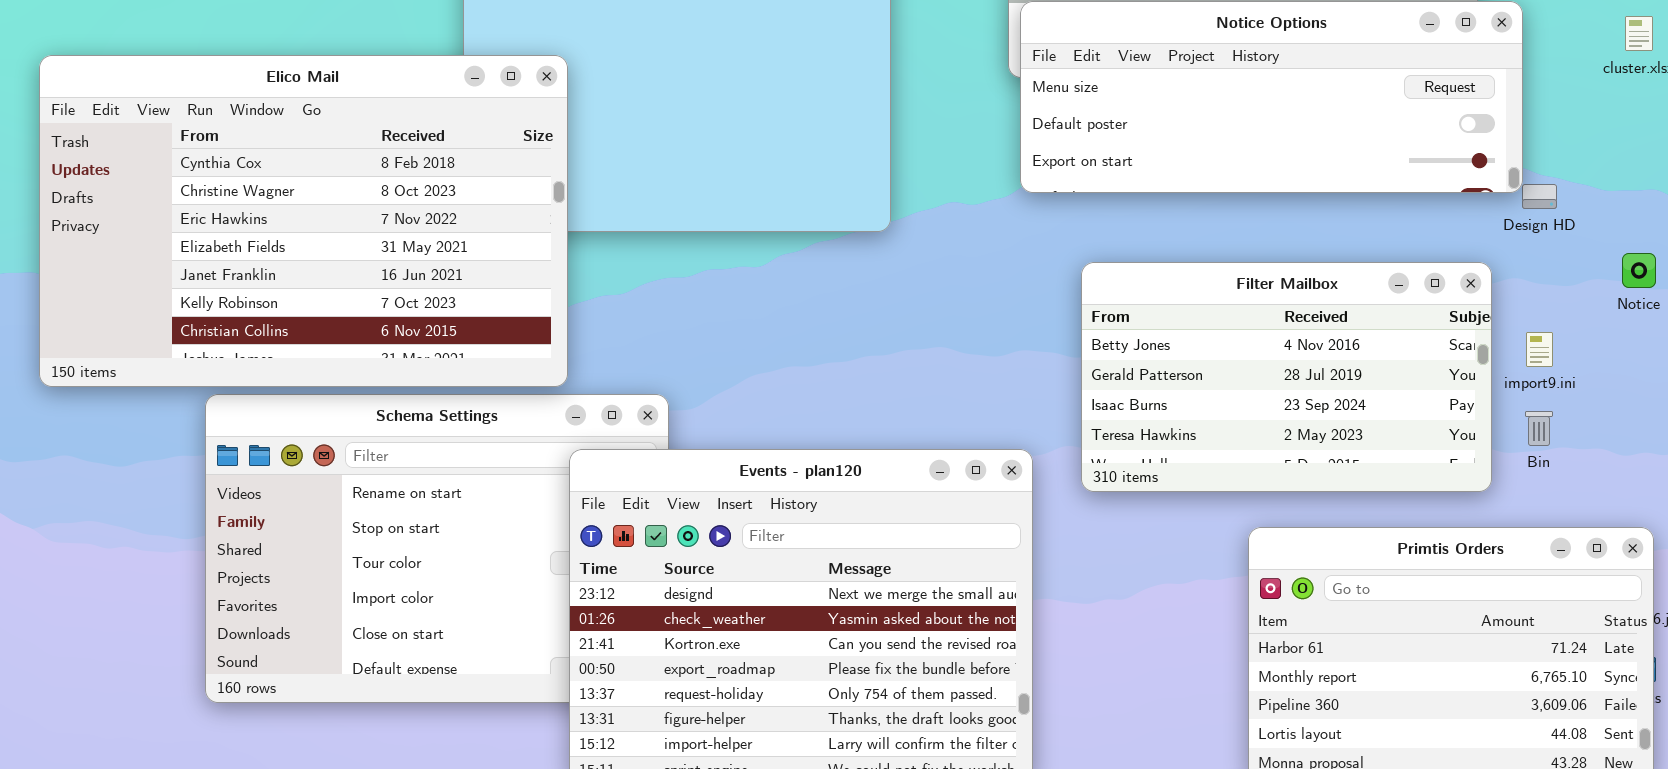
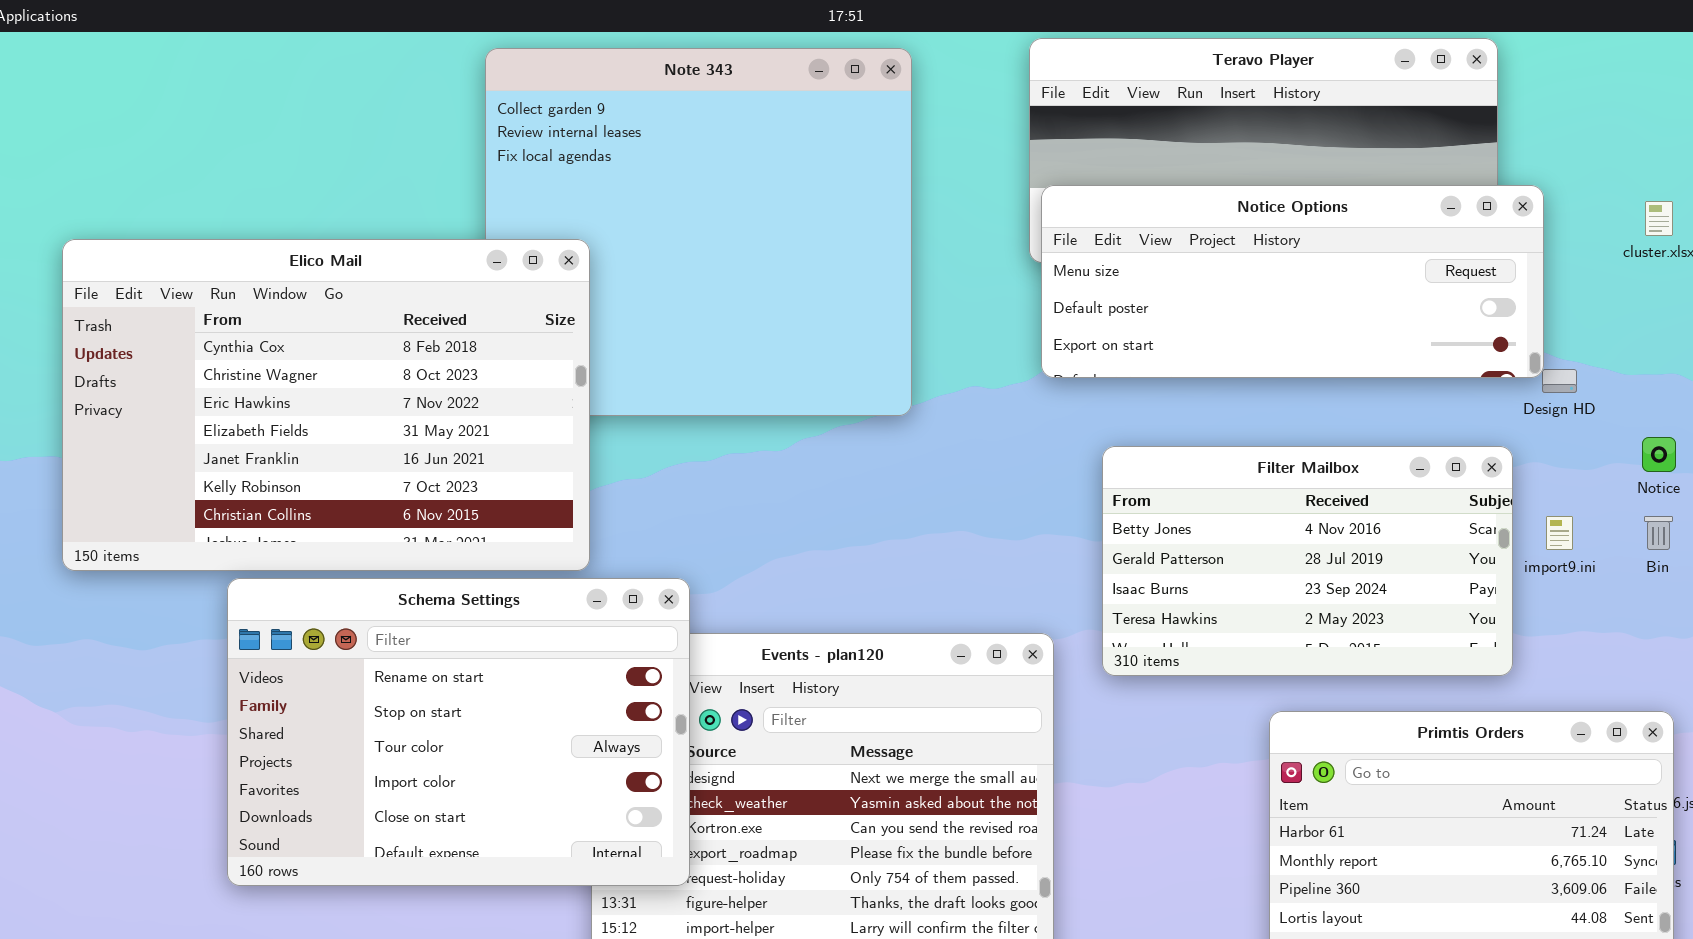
Schema Settings: [205,394,669,703] -> [227,578,690,886], raised
Bin: [1525,411,1553,446] -> [1644,516,1673,550], moved

